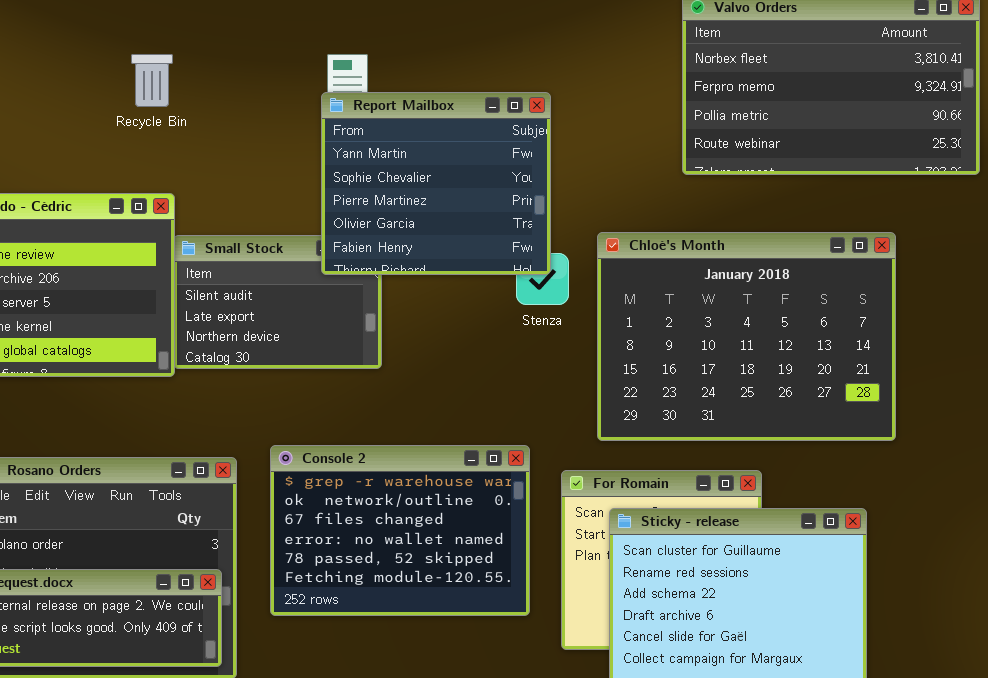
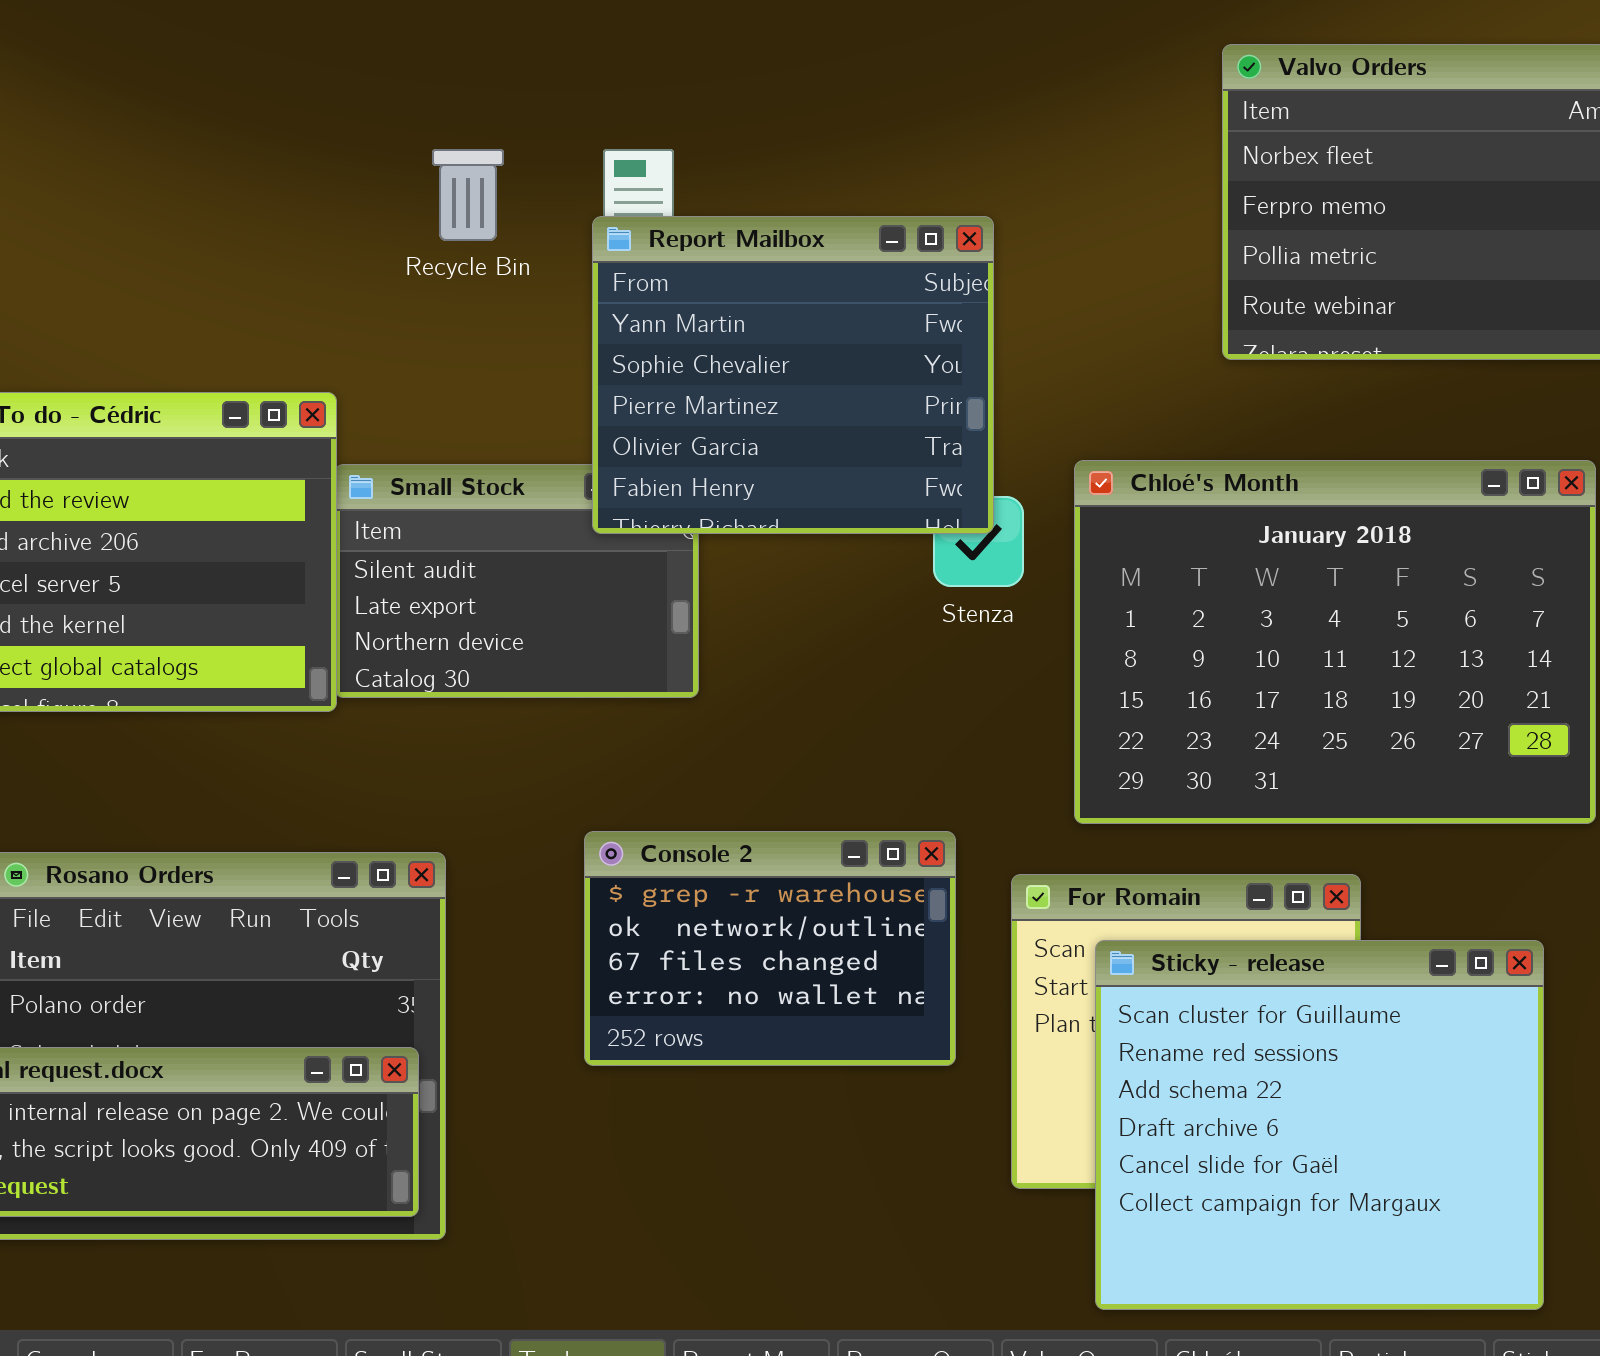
Recycle Bin: [131,54,173,107] -> [432,149,504,241], moved
Console 2: [270,445,530,616] -> [584,831,956,1066], resized

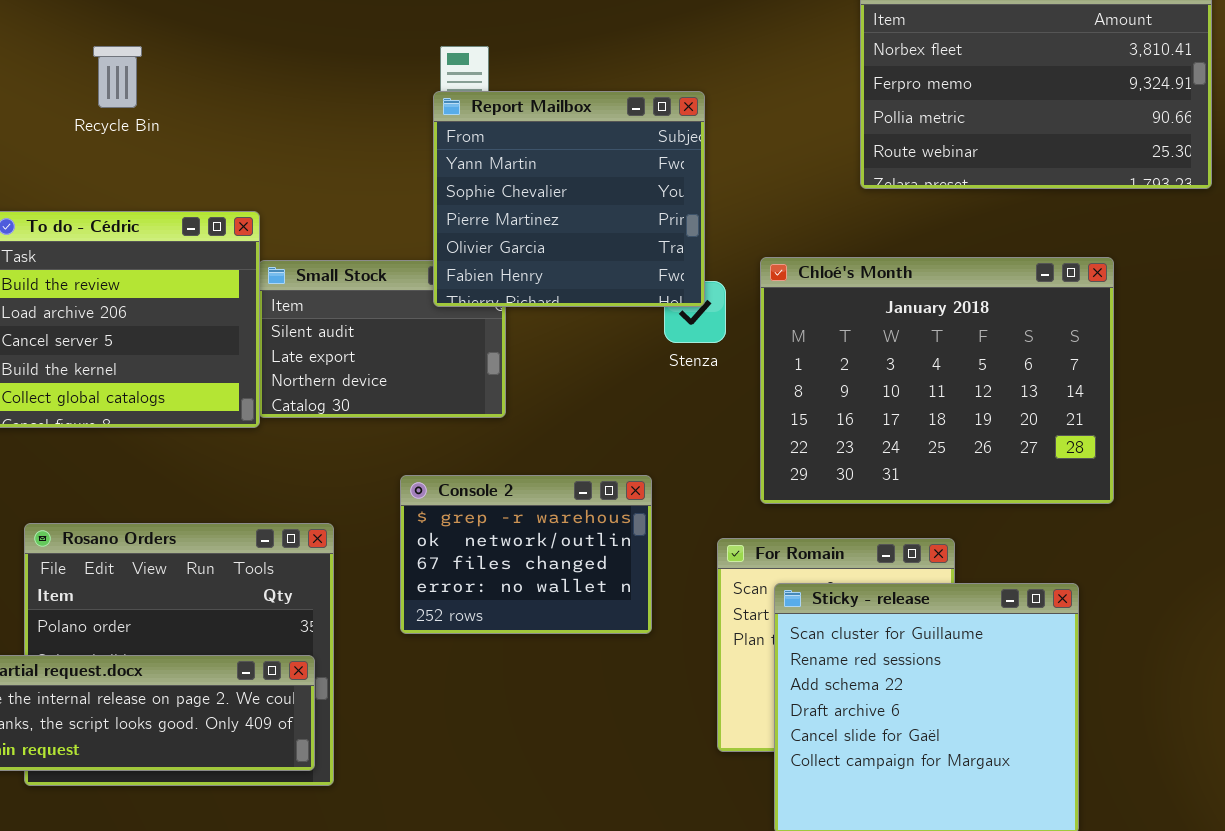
Recycle Bin: [432,149,504,241] -> [93,46,142,108], moved
Console 2: [584,831,956,1066] -> [400,475,652,634], moved

